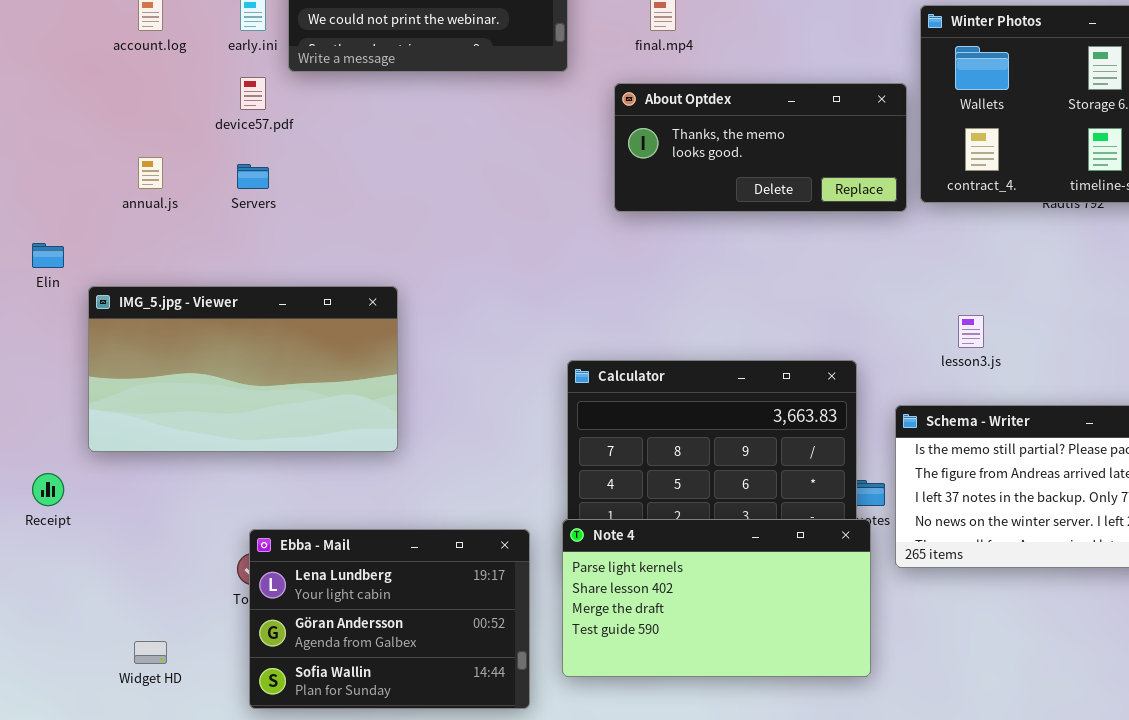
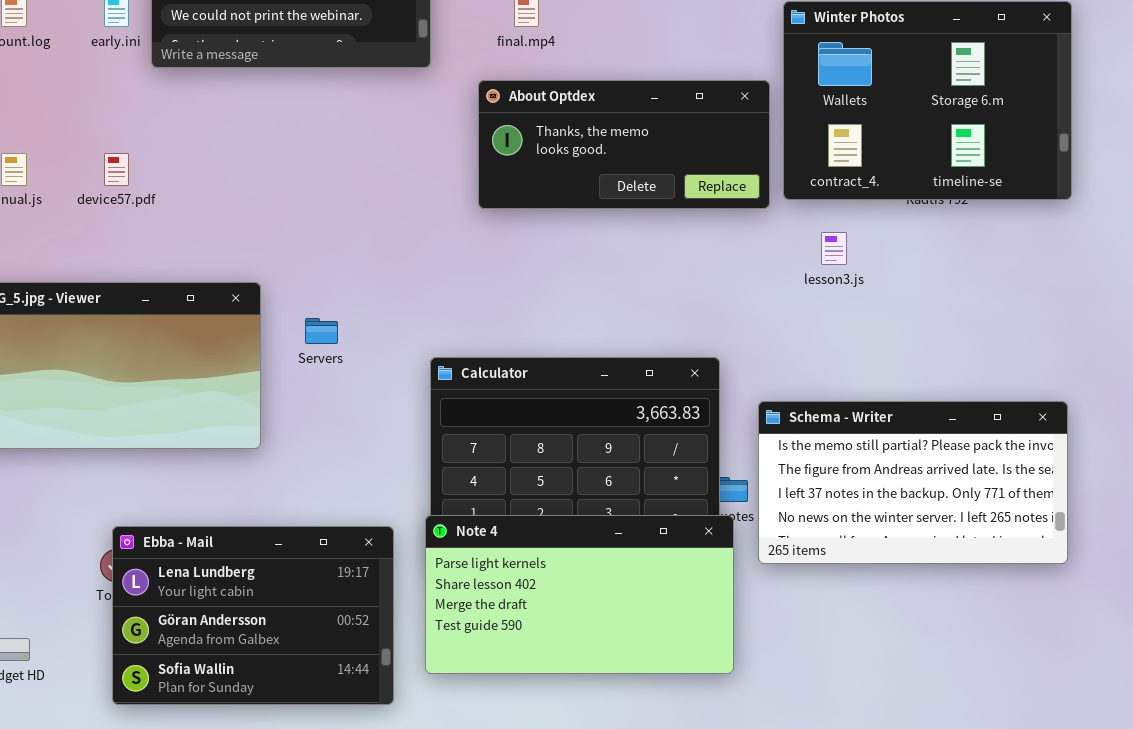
device57.pdf: [240,77,266,110] -> [104,153,129,186], moved
Servers: [237,164,269,189] -> [305,318,338,344], moved
lesson3.js: [958,315,984,348] -> [821,232,847,265], moved

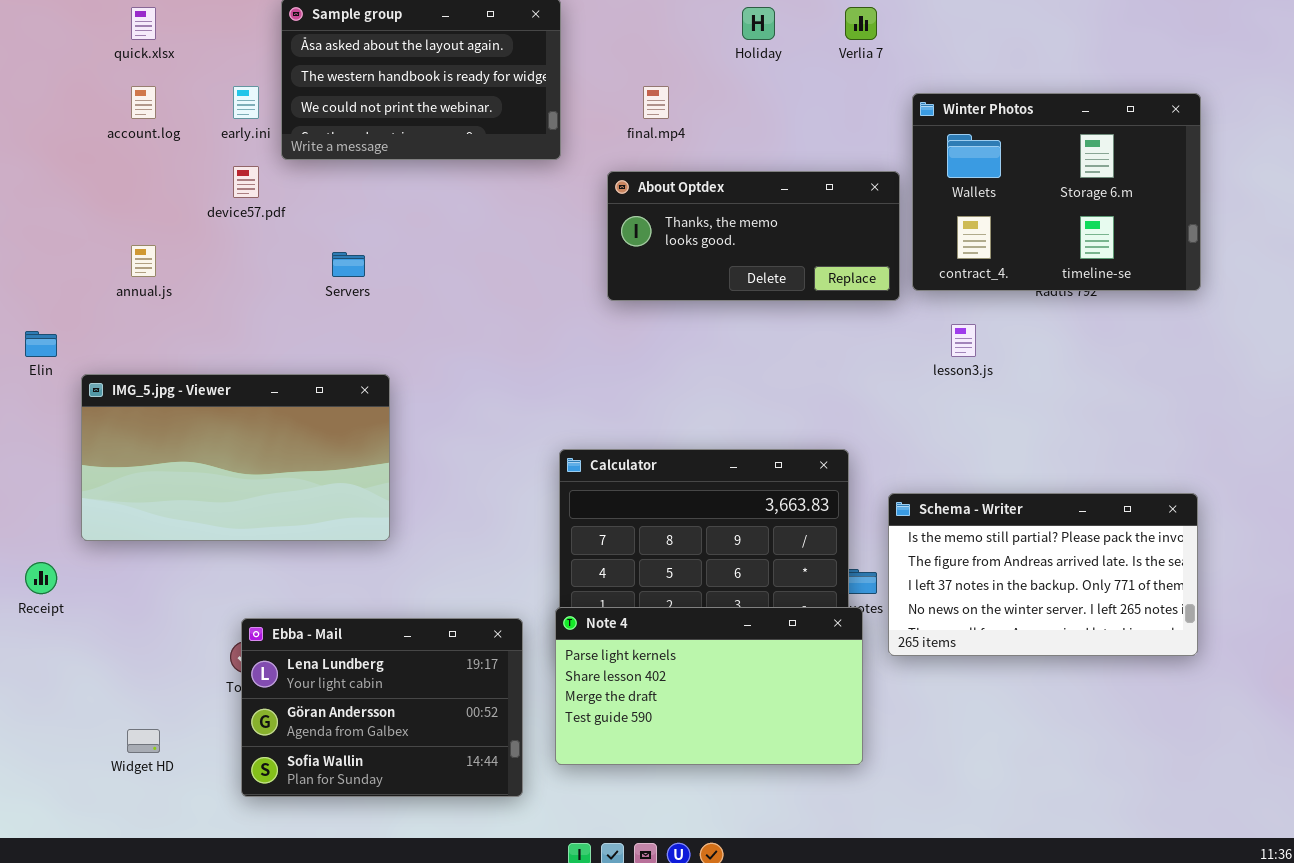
device57.pdf: [104,153,129,186] -> [233,166,259,198], moved
Servers: [305,318,338,344] -> [332,252,365,277], moved

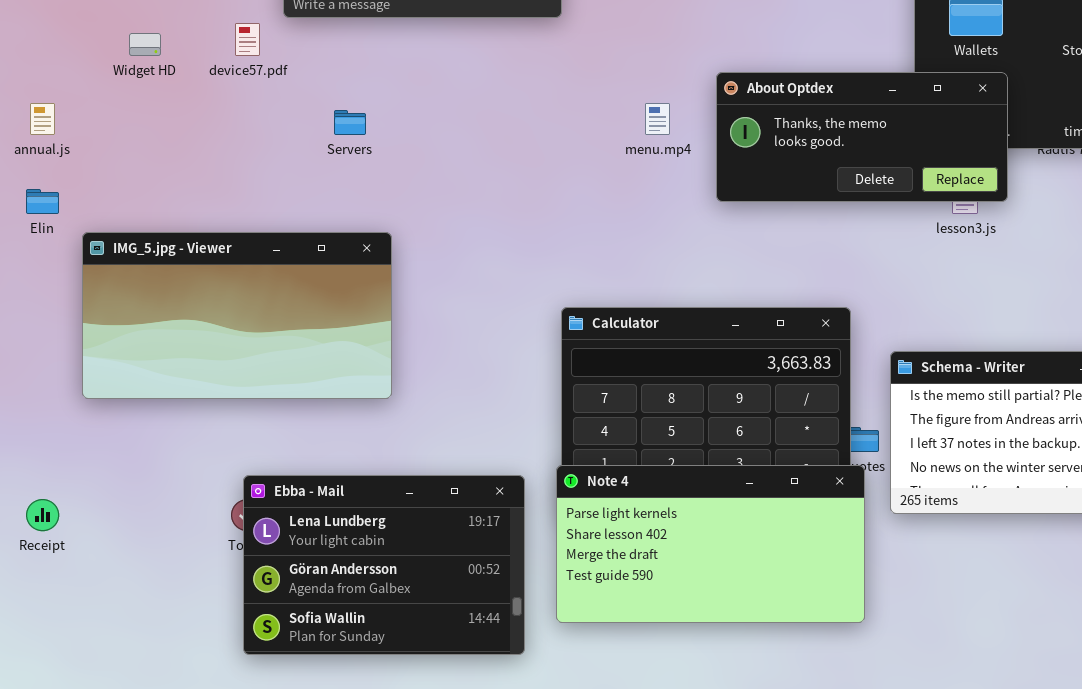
About Optdex: [607,171,900,301] -> [716,72,1008,202], moved
annual.js: [131,245,156,277] -> [30,103,55,135], moved
Receipt: [25,562,57,594] -> [26,499,59,531], moved
Widget HD: [127,729,160,753] -> [129,33,161,56], moved

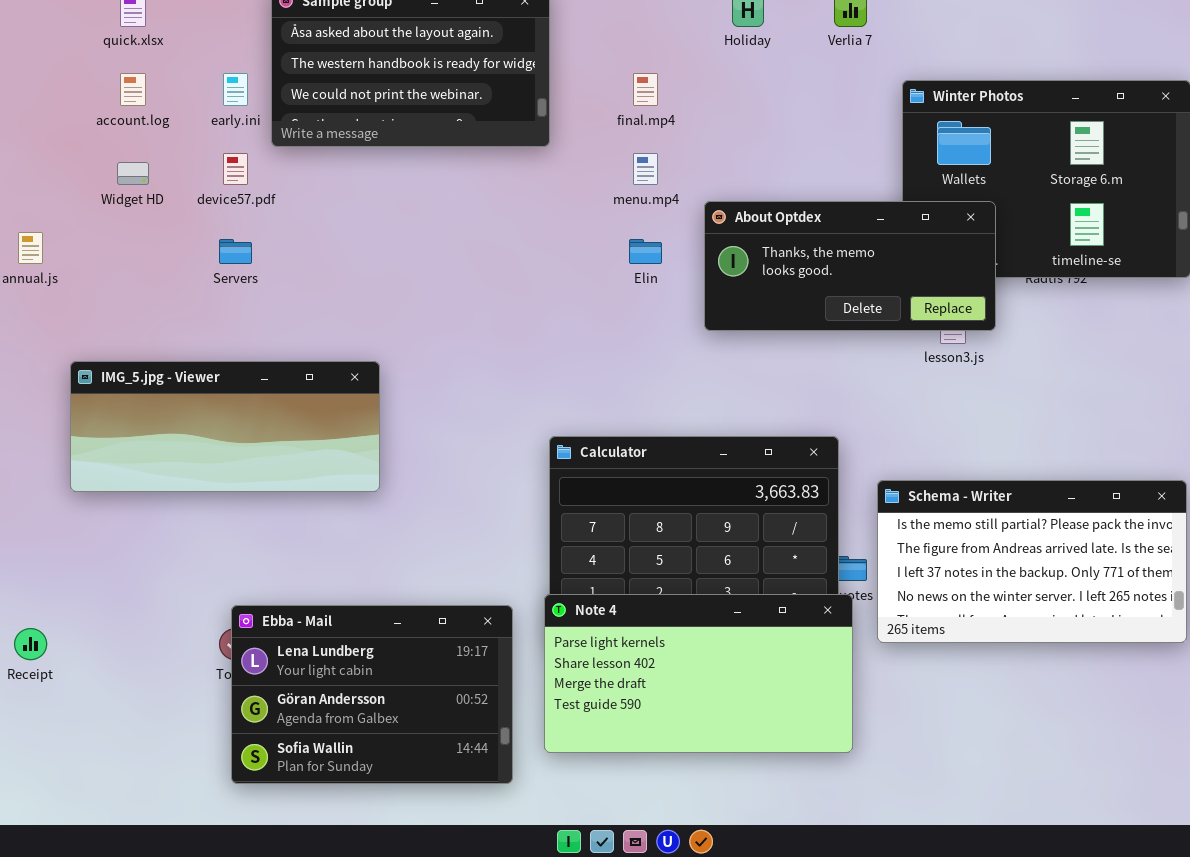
menu.mp4: [645,103,670,135] -> [633,153,658,185], moved
Servers: [334,110,366,135] -> [219,239,252,264], moved
Elin: [26,189,59,214] -> [629,239,662,264], moved
IMG_5.jpg - Viewer: [82,232,392,399] -> [70,361,380,492], resized

